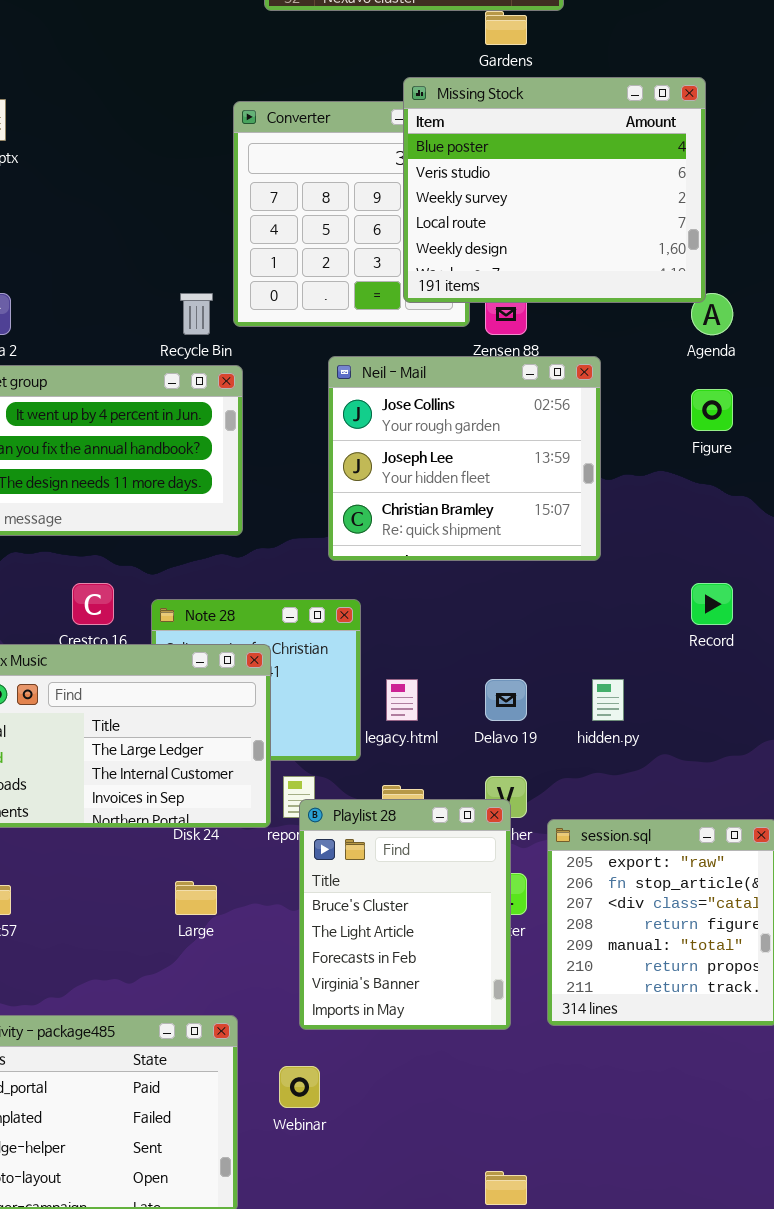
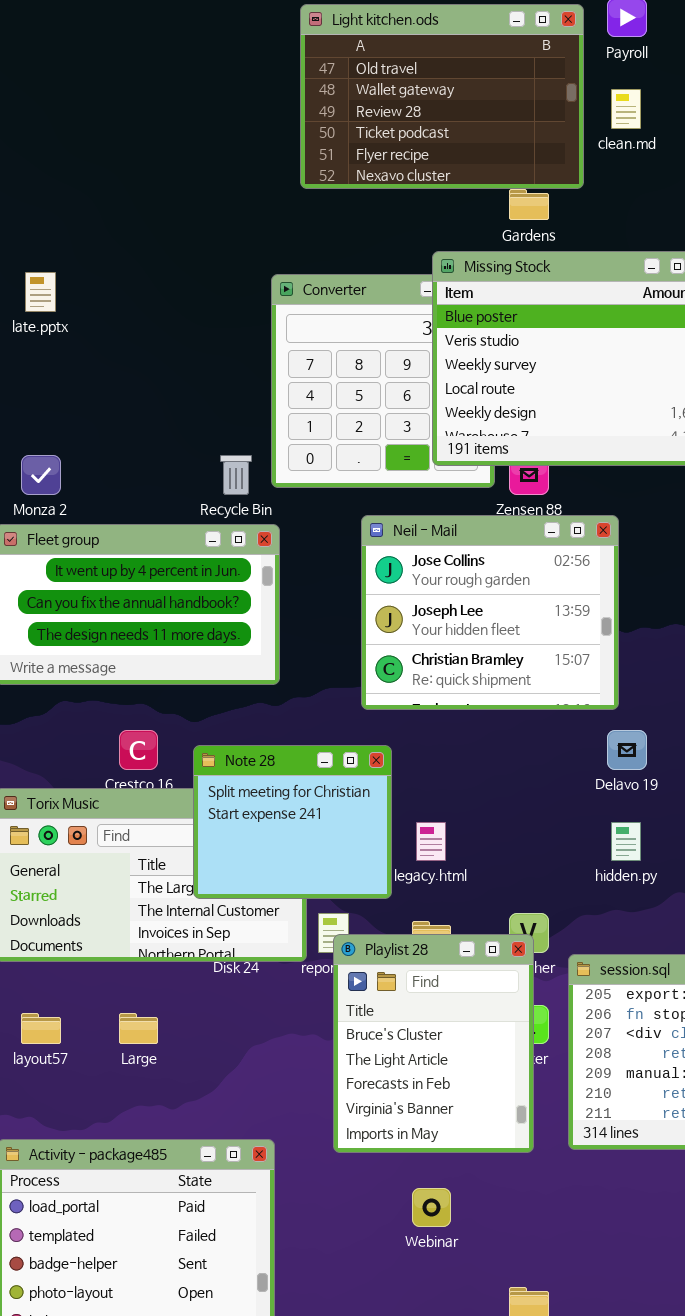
Note 28: [151,599,361,761] -> [193,745,392,899], raised
Delavo 19: [485,679,527,721] -> [607,730,647,770], moved
Large: [175,881,217,915] -> [119,1013,158,1044], moved
Webinar: [279,1066,320,1108] -> [412,1188,451,1227], moved

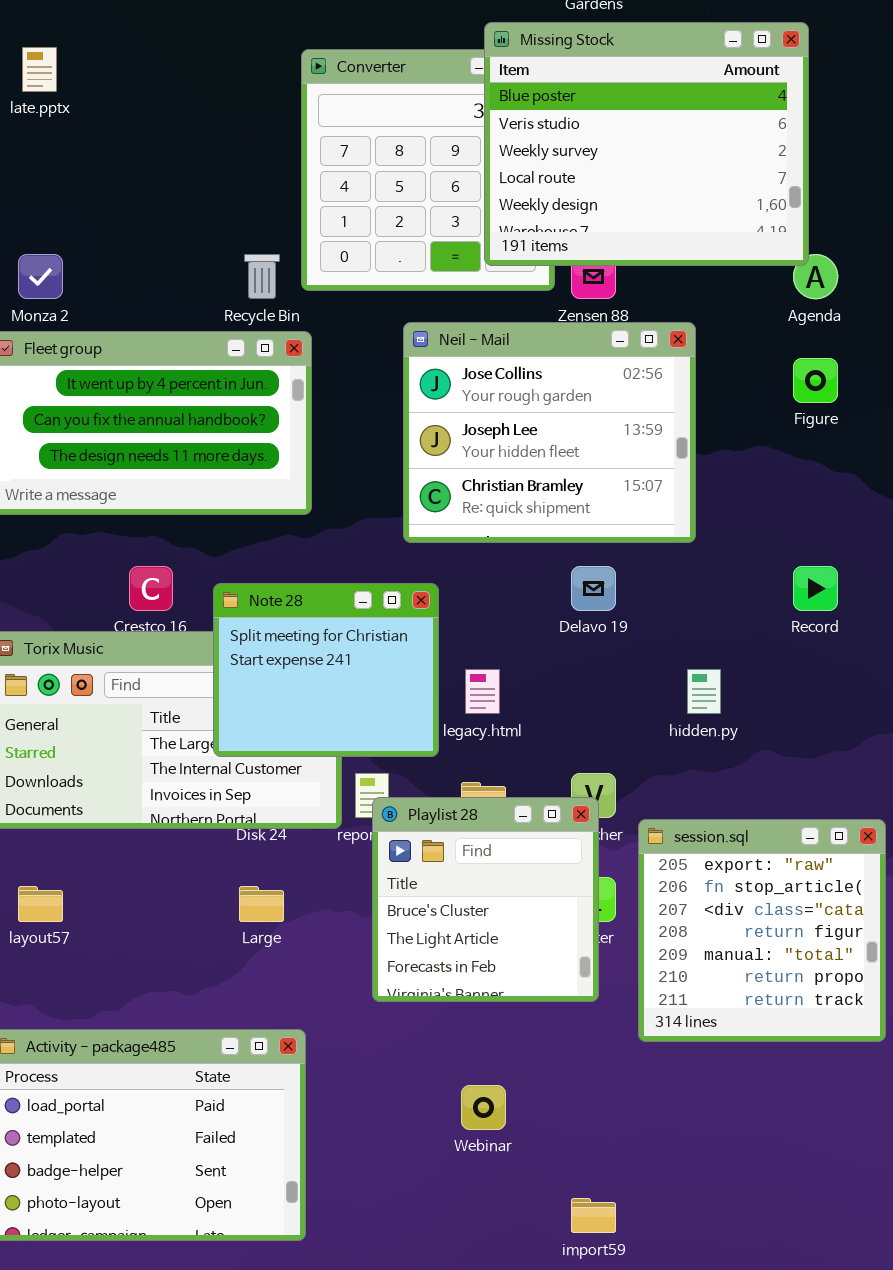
Delavo 19: [607,730,647,770] -> [571,566,616,611], moved
Playlist 28: [333,934,534,1153] -> [372,797,599,1002], resized
Large: [119,1013,158,1044] -> [239,886,284,922], moved

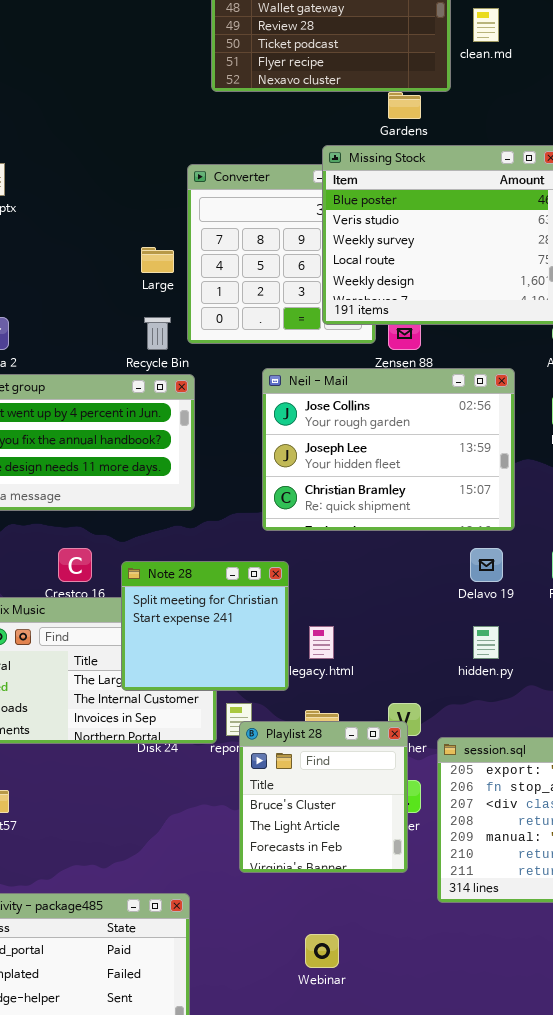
Neil - Mail: [403,322,696,543] -> [262,368,515,531], resized
Delavo 19: [571,566,616,611] -> [470,548,503,582], moved
Large: [239,886,284,922] -> [141,247,174,273], moved

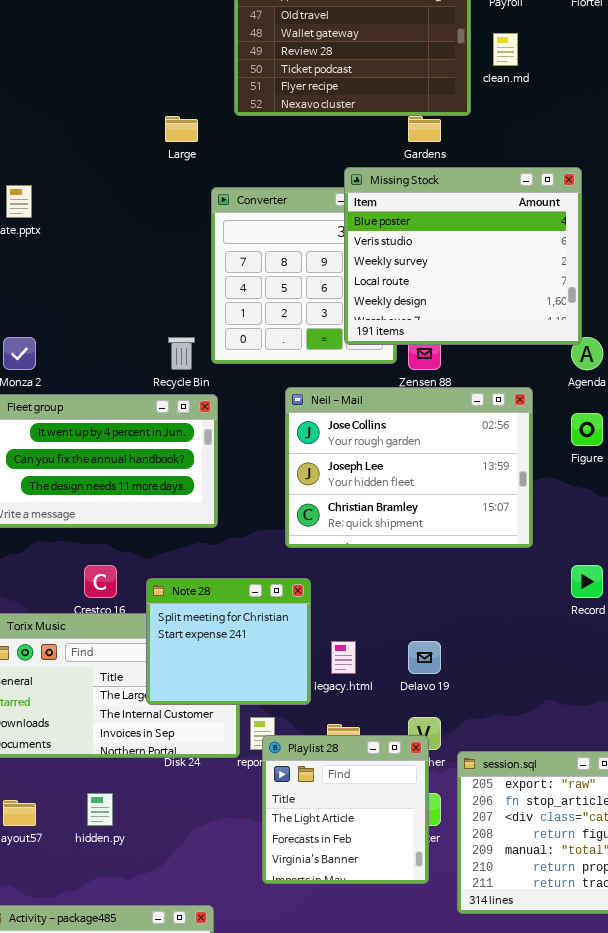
Large: [141,247,174,273] -> [165,116,198,142], moved
Delavo 19: [470,548,503,582] -> [408,641,441,674], moved
hidden.py: [473,626,499,659] -> [87,793,113,826], moved
Playlist 28: [239,721,408,873] -> [262,735,429,884], scrolled down 1 row

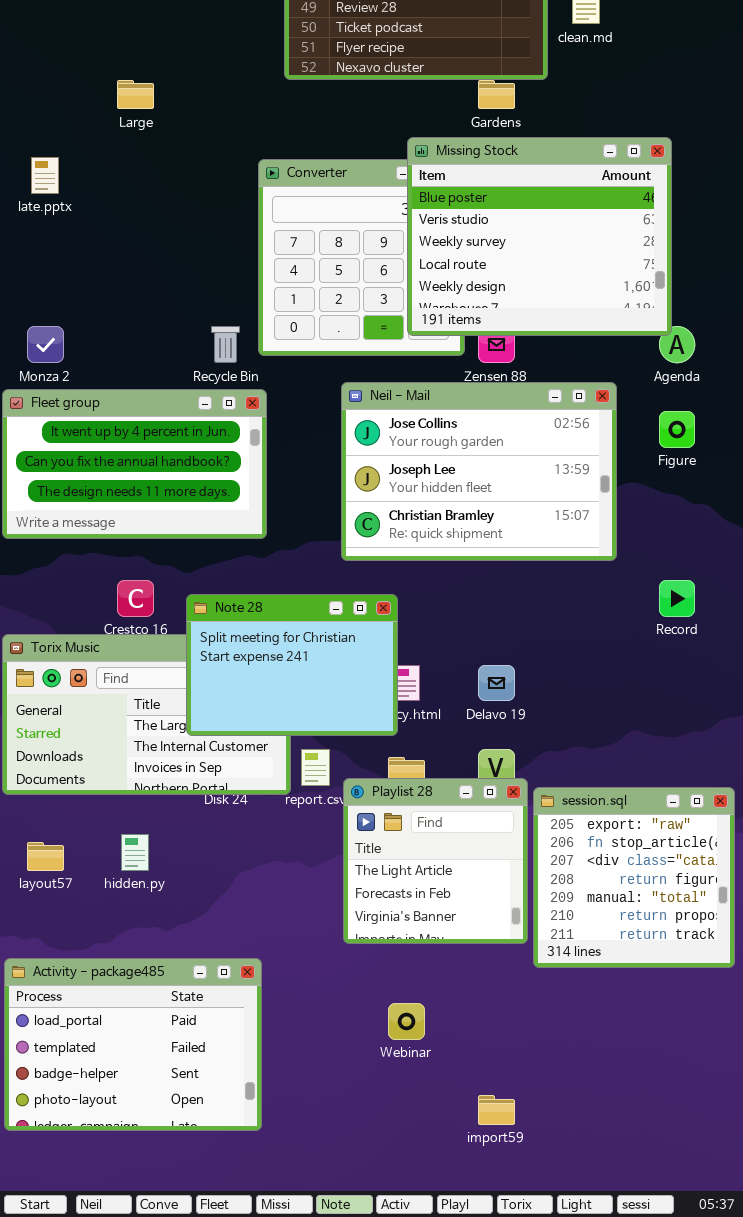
Large: [165,116,198,142] -> [117,80,154,109], moved
Note 28: [146,578,311,705] -> [186,594,398,736], resized
Playlist 28: [262,735,429,884] -> [343,778,528,944], moved

